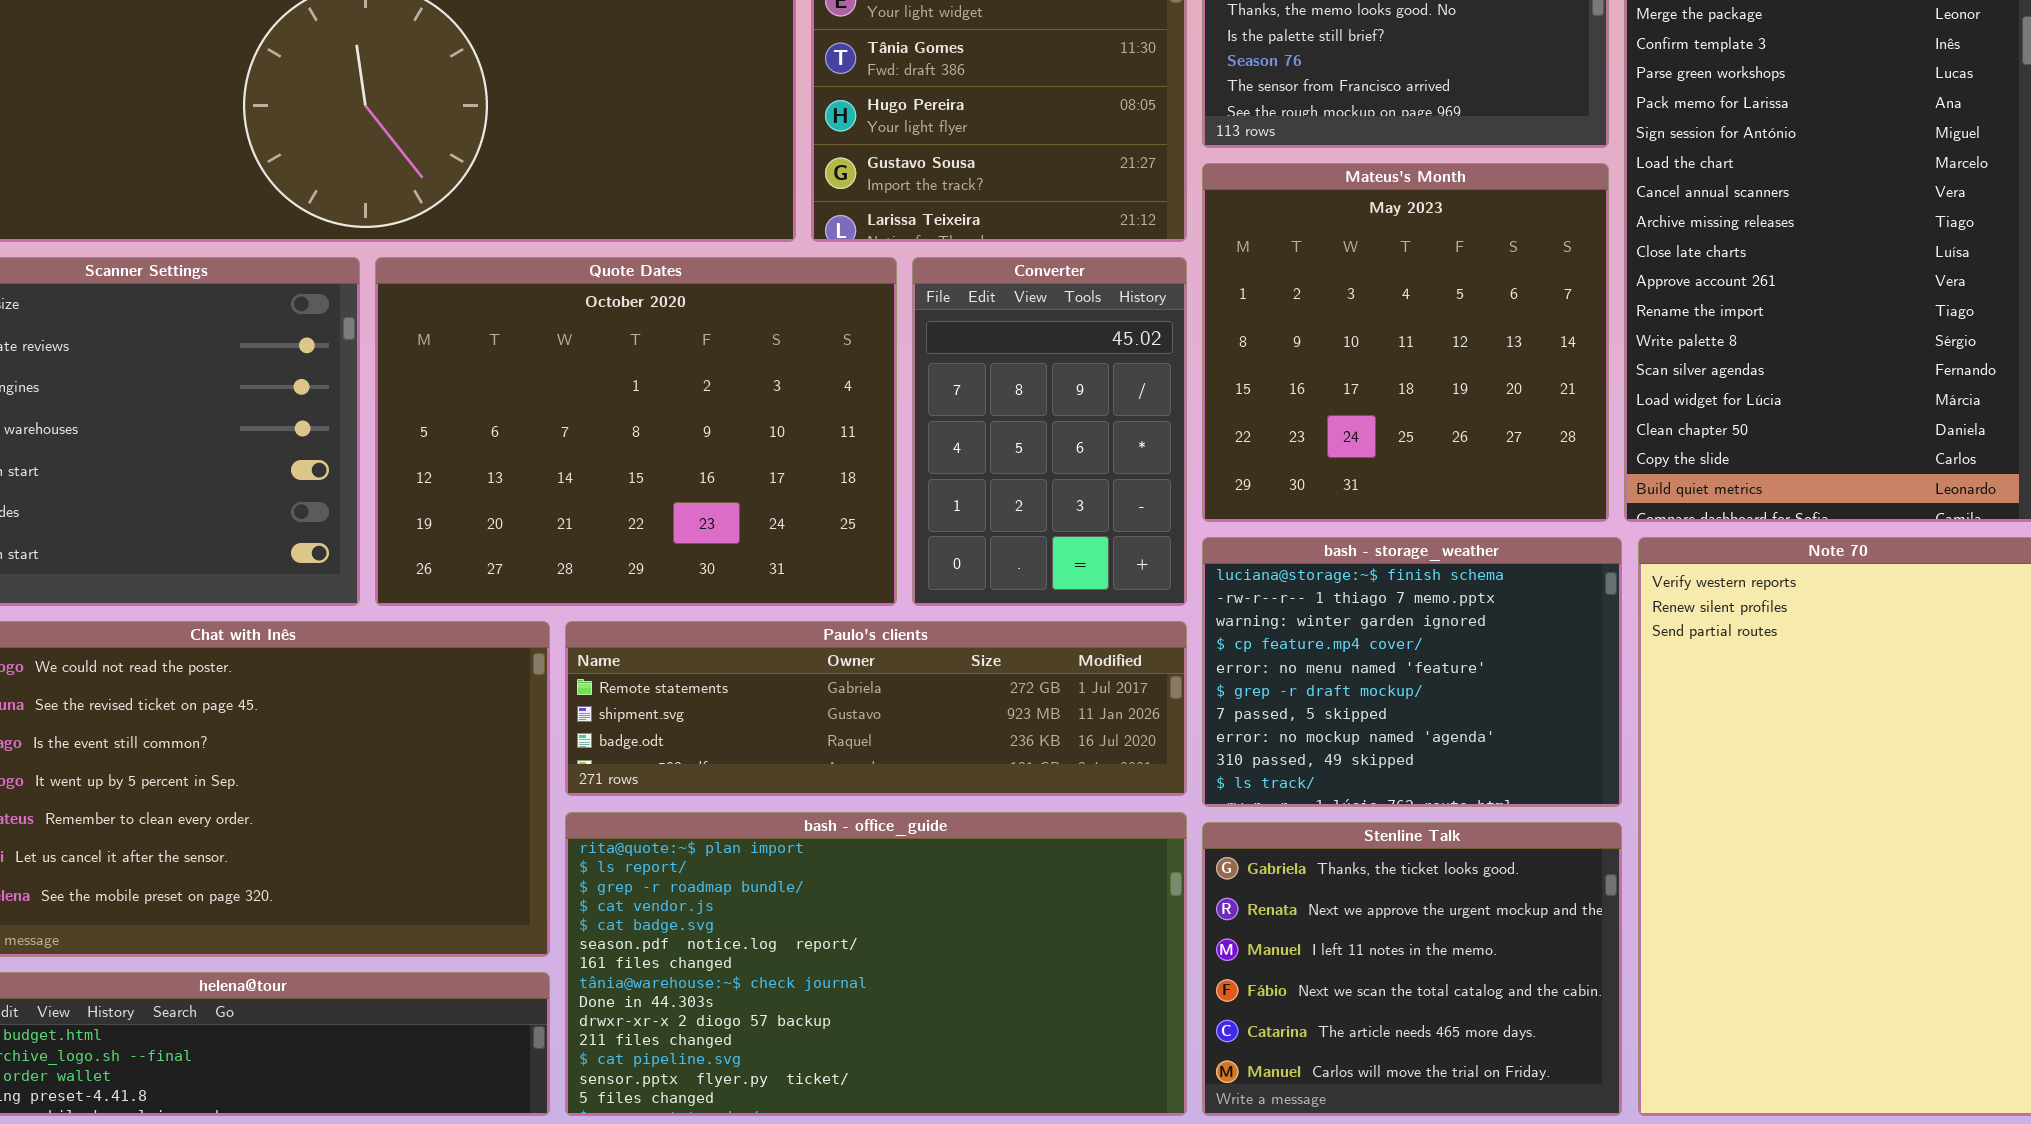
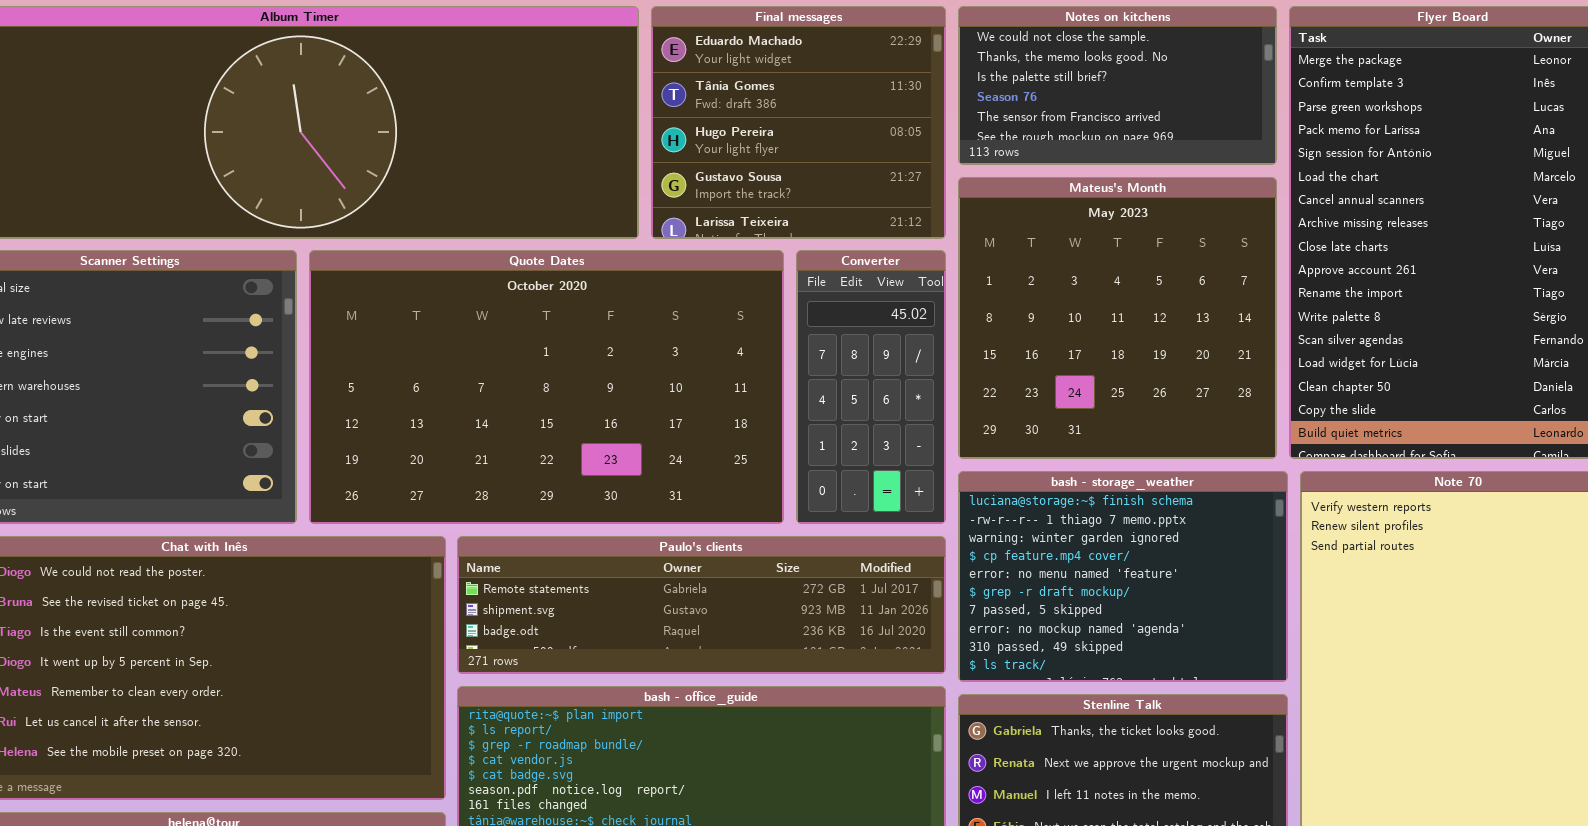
Quote Dates: [375,257,897,606] -> [309,250,784,524], resized
Converter: [912,257,1187,606] -> [796,250,946,524], resized

